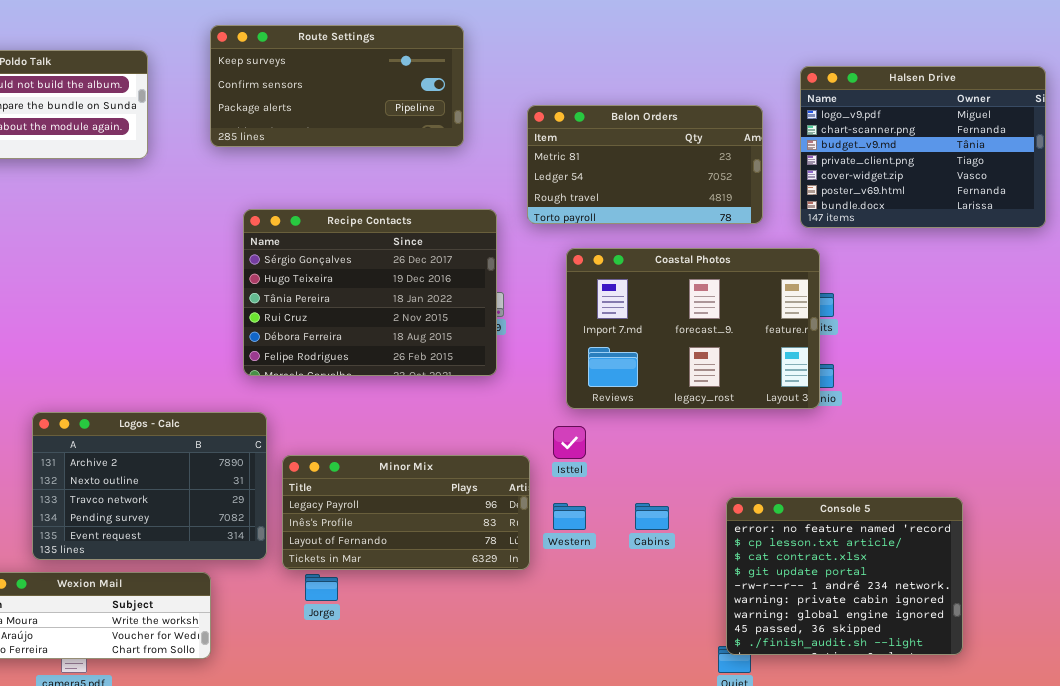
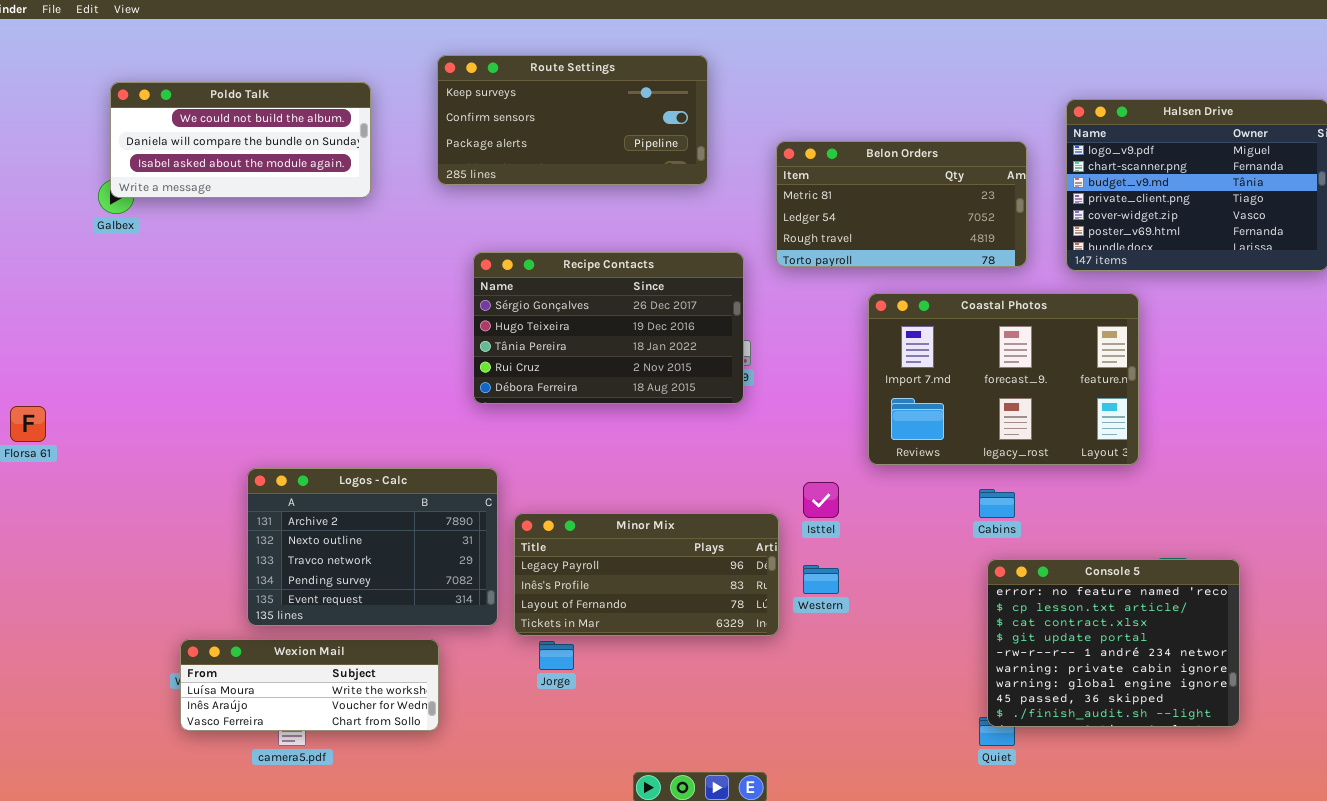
Recipe Contacts: [243,209,497,376] -> [473,252,744,404], resized
Coastal Photos: [566,248,820,409] -> [868,293,1139,465], moved
Cabins: [635,503,669,530] -> [979,489,1015,518], moved

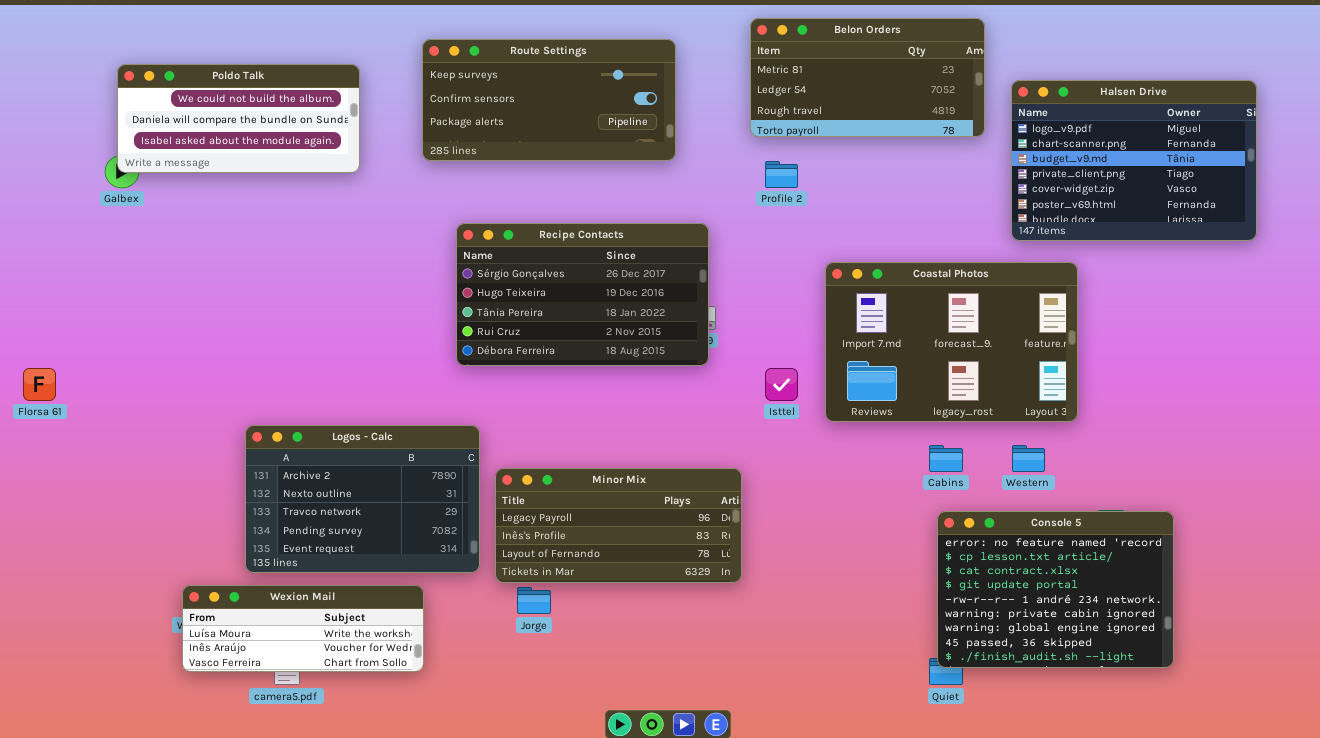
Belon Orders: [776,141,1027,267] -> [750,18,985,137], moved
Isttel: [803,482,839,518] -> [765,368,798,401], moved
Western: [803,565,839,594] -> [1012,445,1045,472], moved

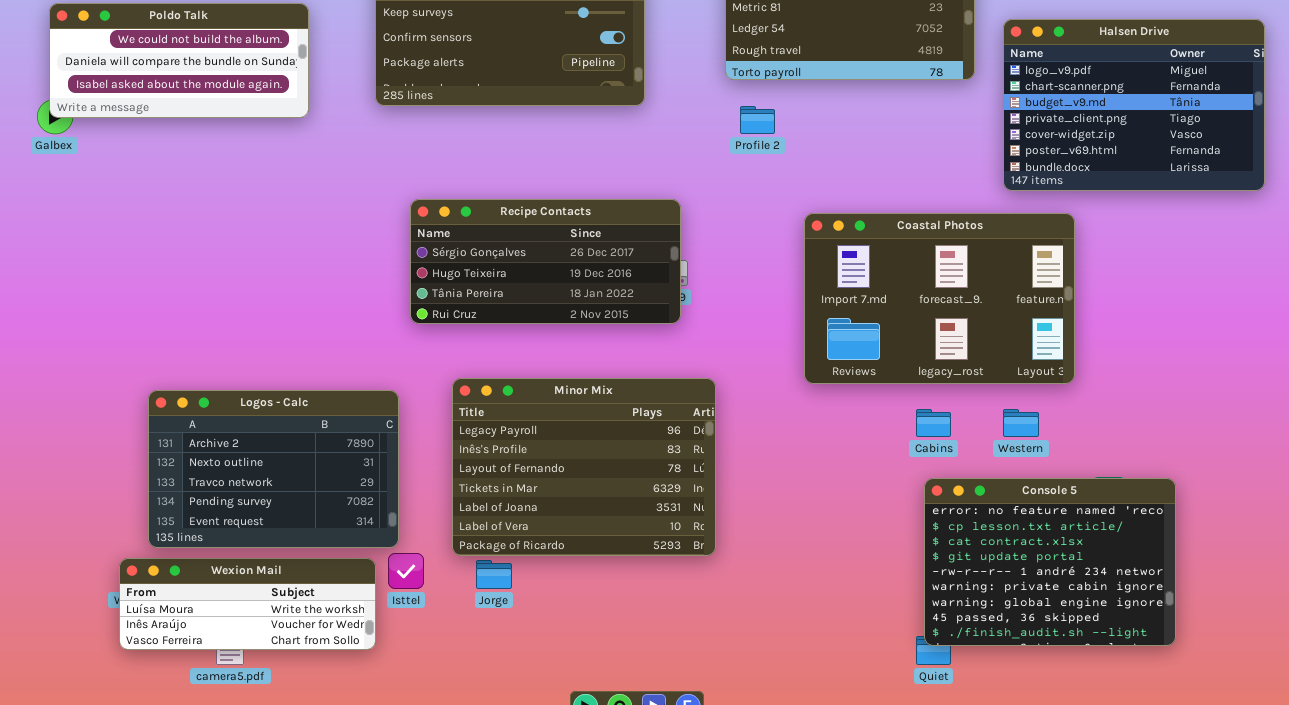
Recipe Contacts: [456,223,709,366] -> [410,199,681,324], resized
Isttel: [765,368,798,401] -> [388,553,424,589], moved
Logos - Calc: [245,425,480,573] -> [148,390,399,548], moved
Minor Mix: [495,468,742,583] -> [452,378,716,556], resized

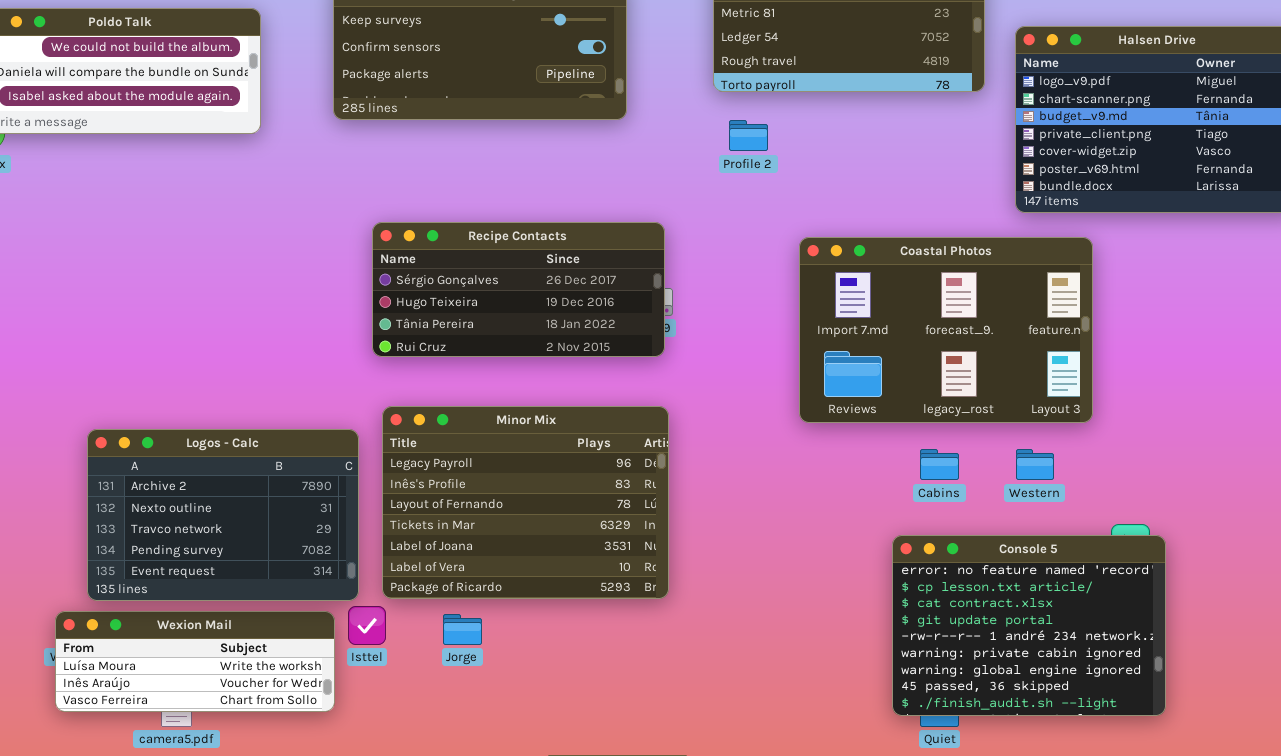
Minor Mix: [452,378,716,556] -> [382,406,669,599], moved
Console 5: [924,478,1176,646] -> [892,535,1166,716], moved

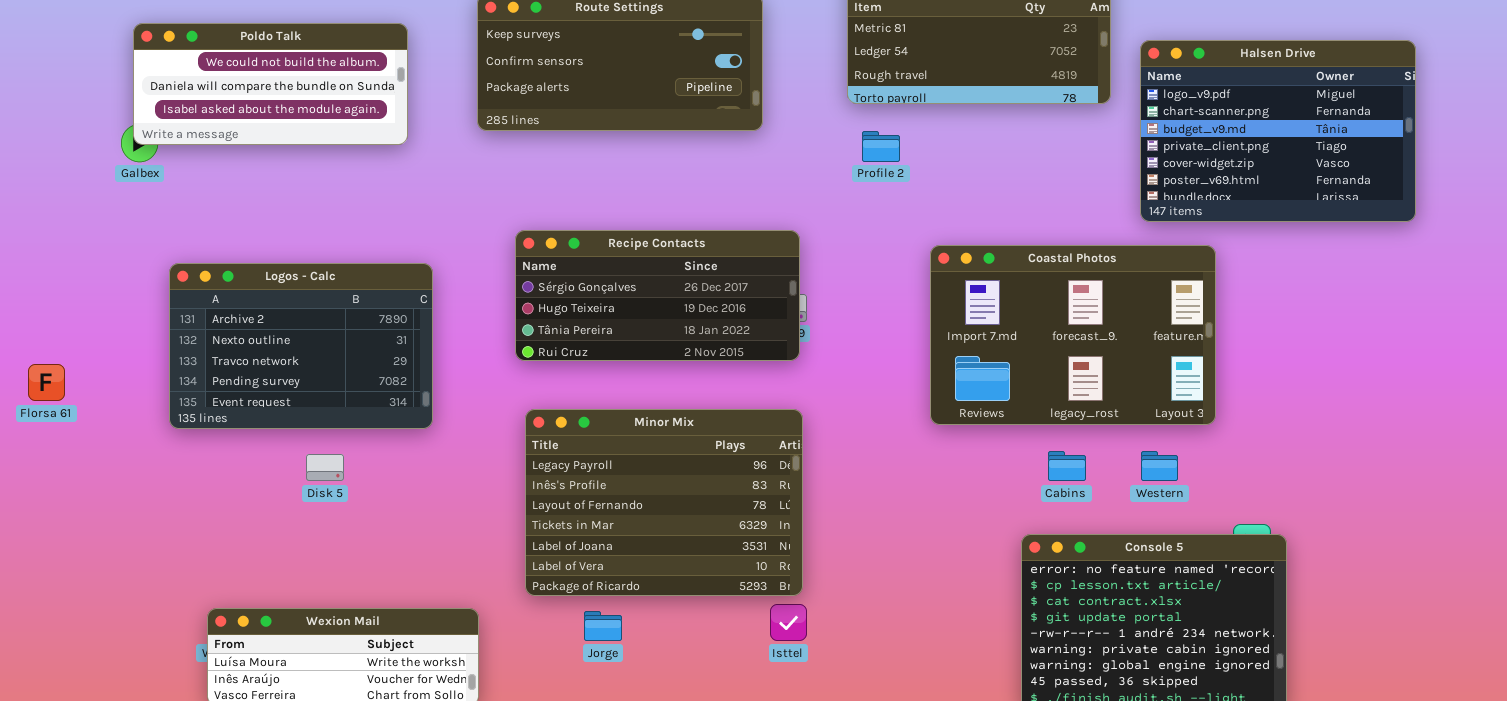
Logos - Calc: [87,429,359,601] -> [169,263,433,429], moved
Isttel: [348,606,386,645] -> [770,604,807,641], moved

